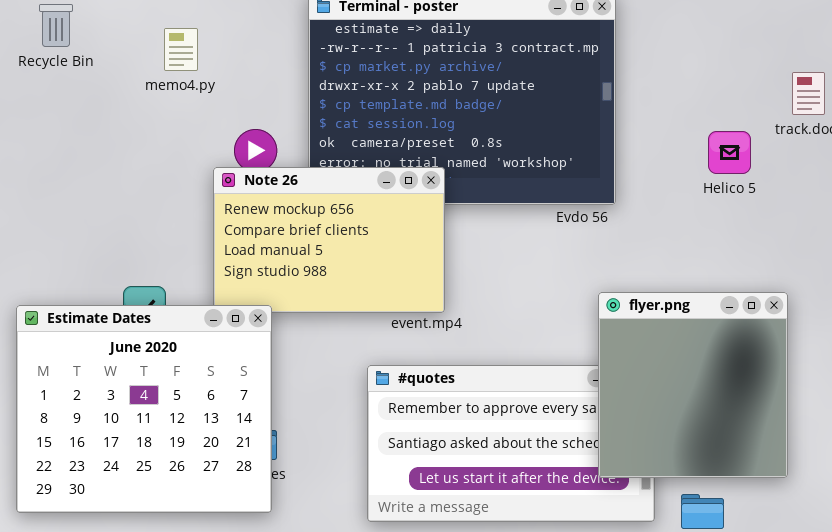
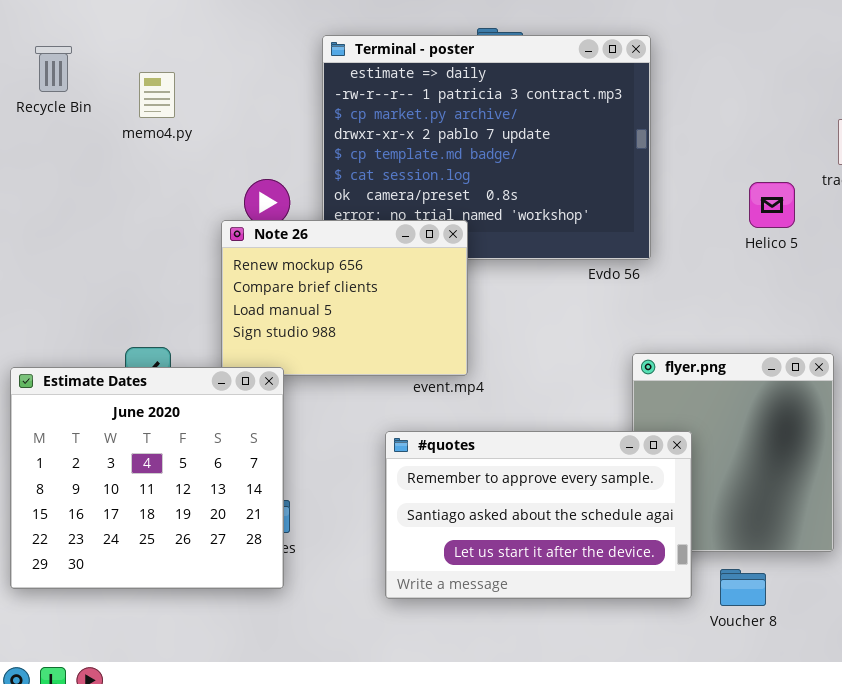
memo4.py: [164,28,198,71] -> [139,72,175,118], moved
#quotes: [367,365,655,522] -> [385,431,692,599], raised

